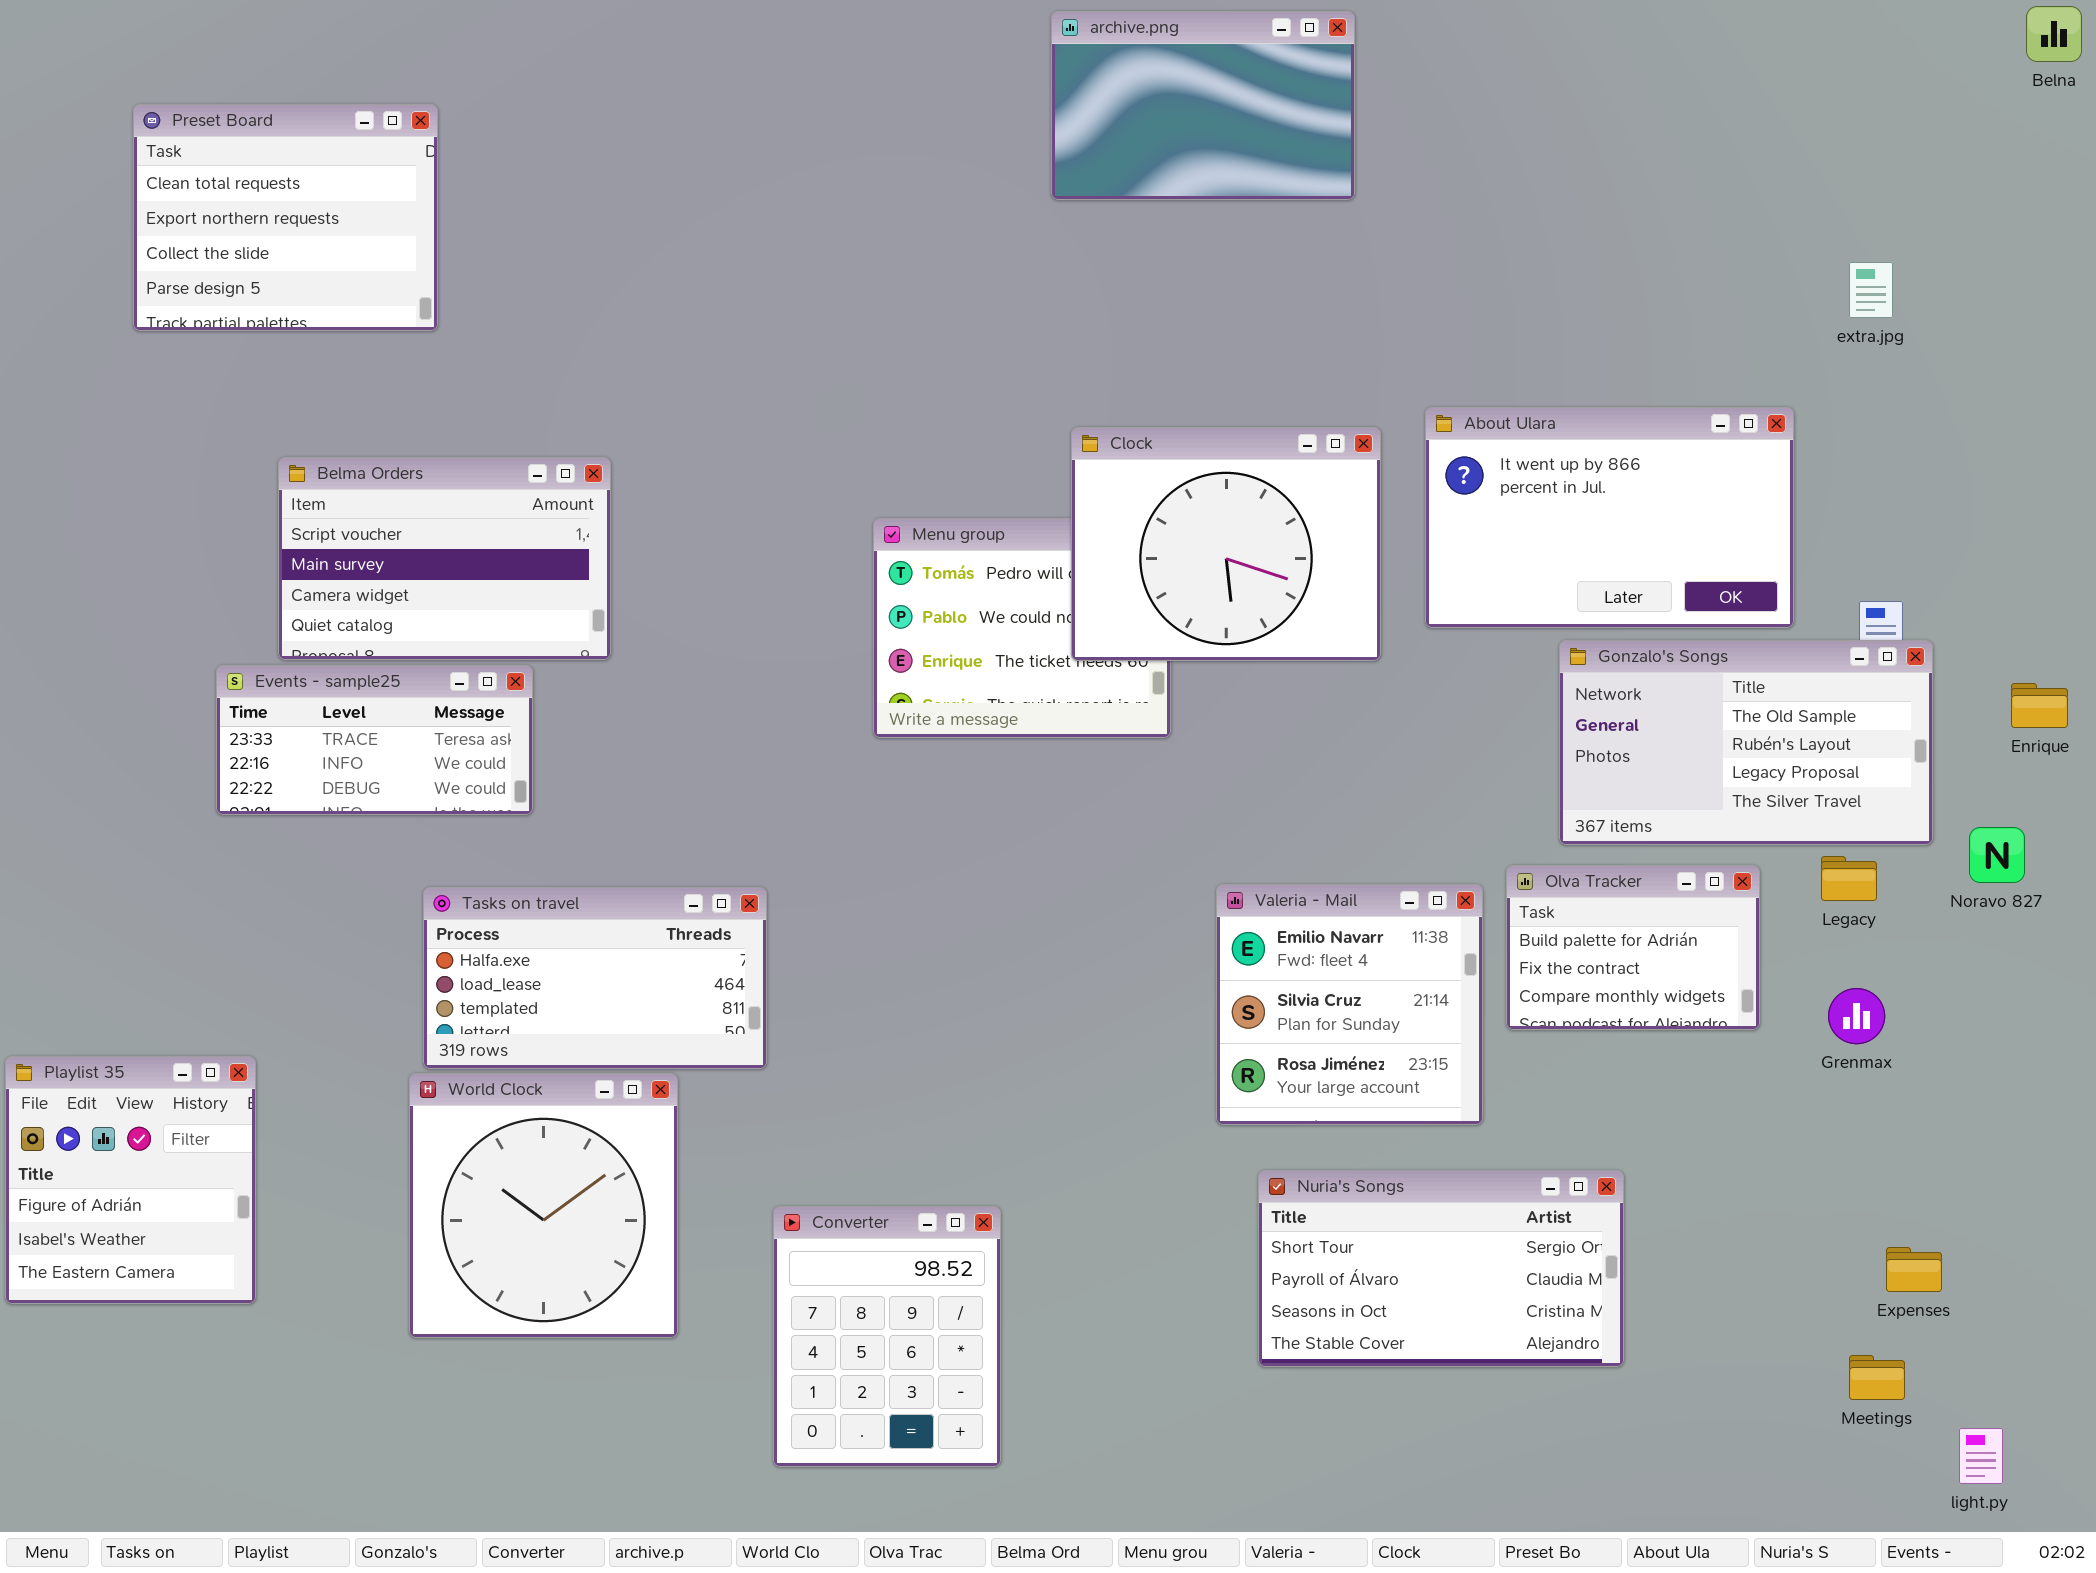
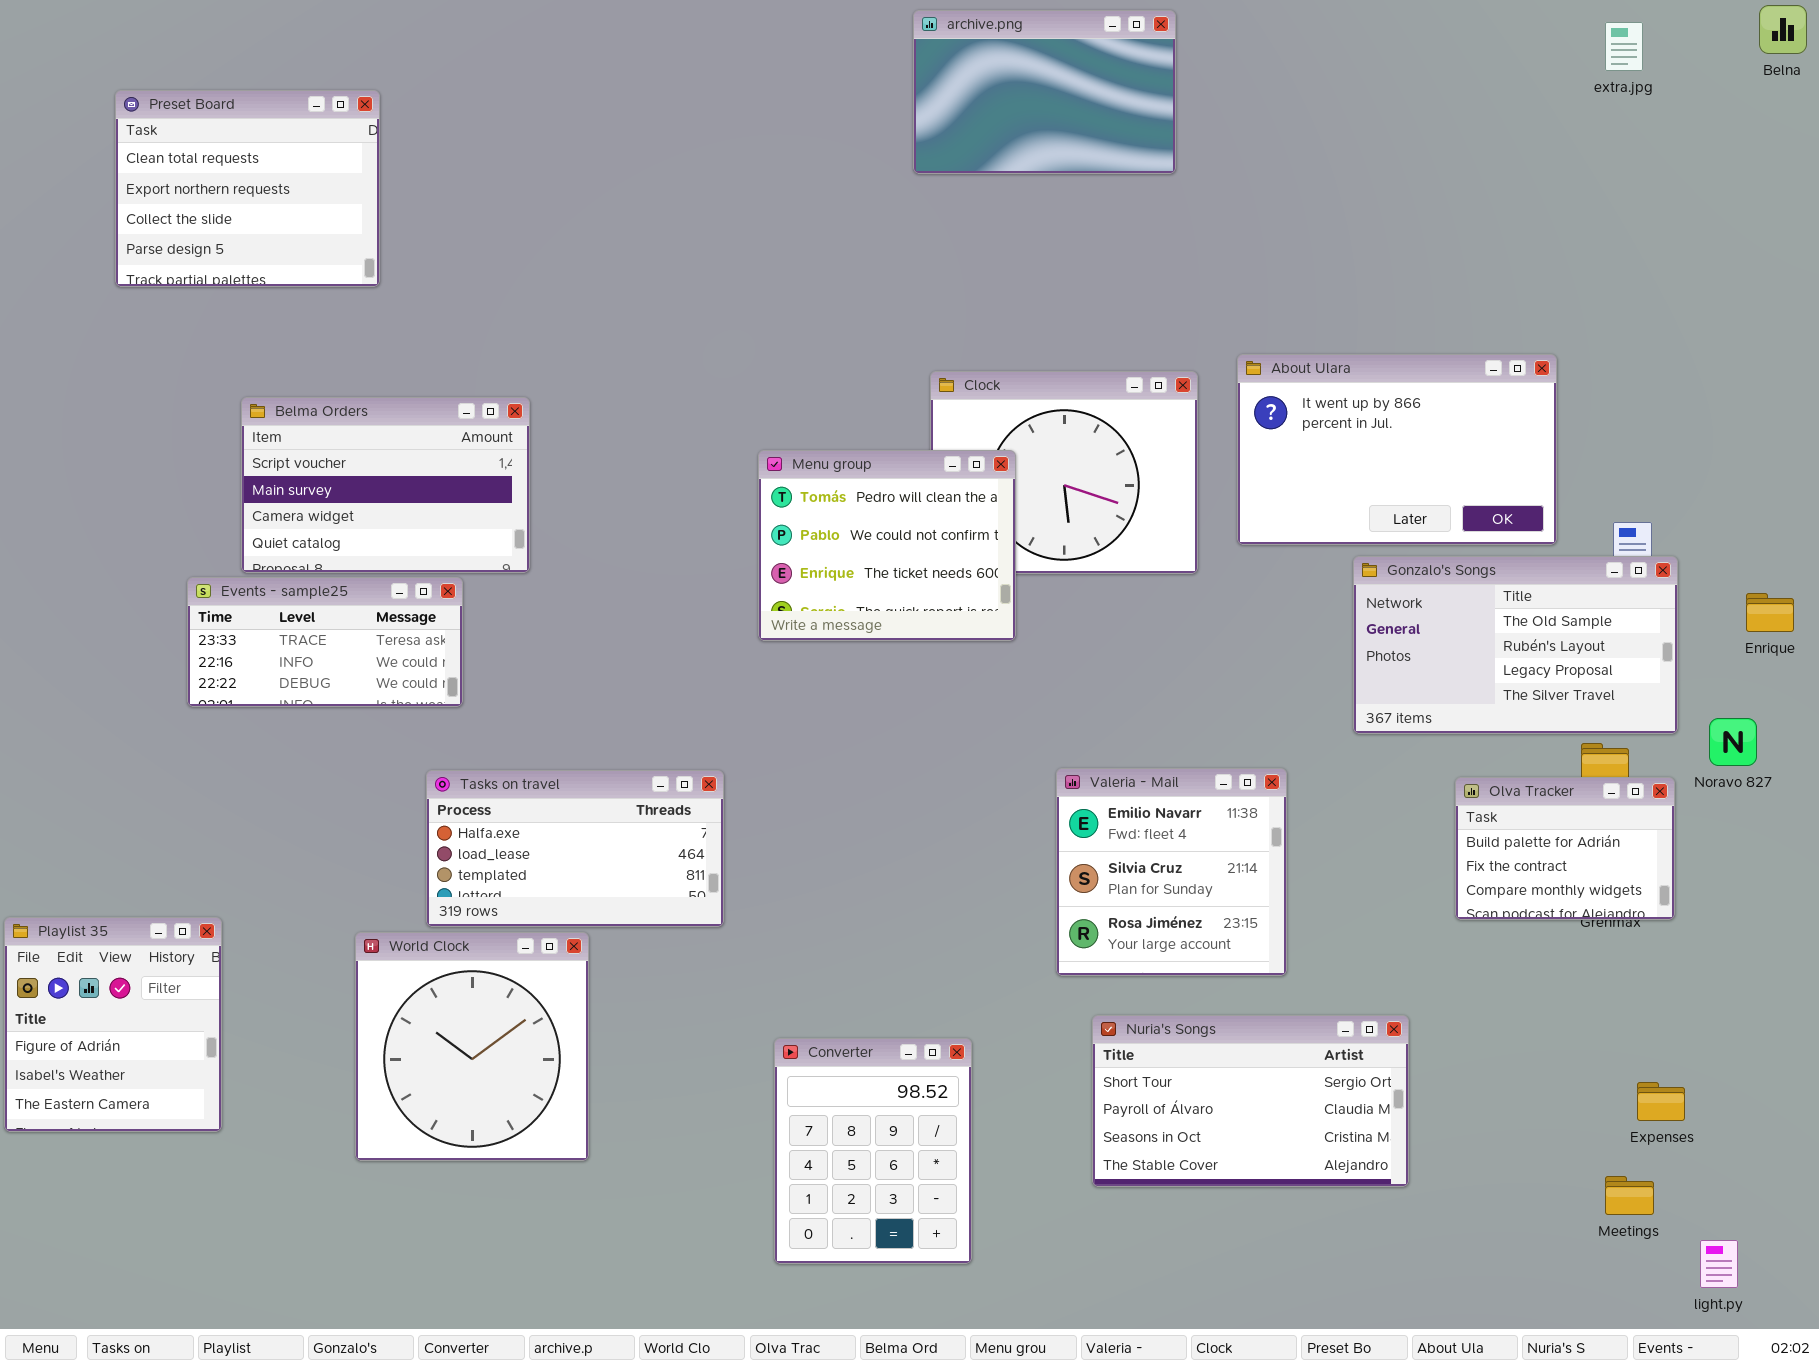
extra.jpg: [1849,262,1893,318] -> [1605,22,1643,71], moved
Menu group: [873,518,1171,738] -> [758,450,1016,641], raised
Olva Tracker: [1506,865,1760,1030] -> [1455,777,1675,920], moved
Tasks on travel: [423,887,767,1069] -> [426,770,724,927], moved
Converter: [773,1206,1001,1467] -> [774,1038,972,1264], moved

